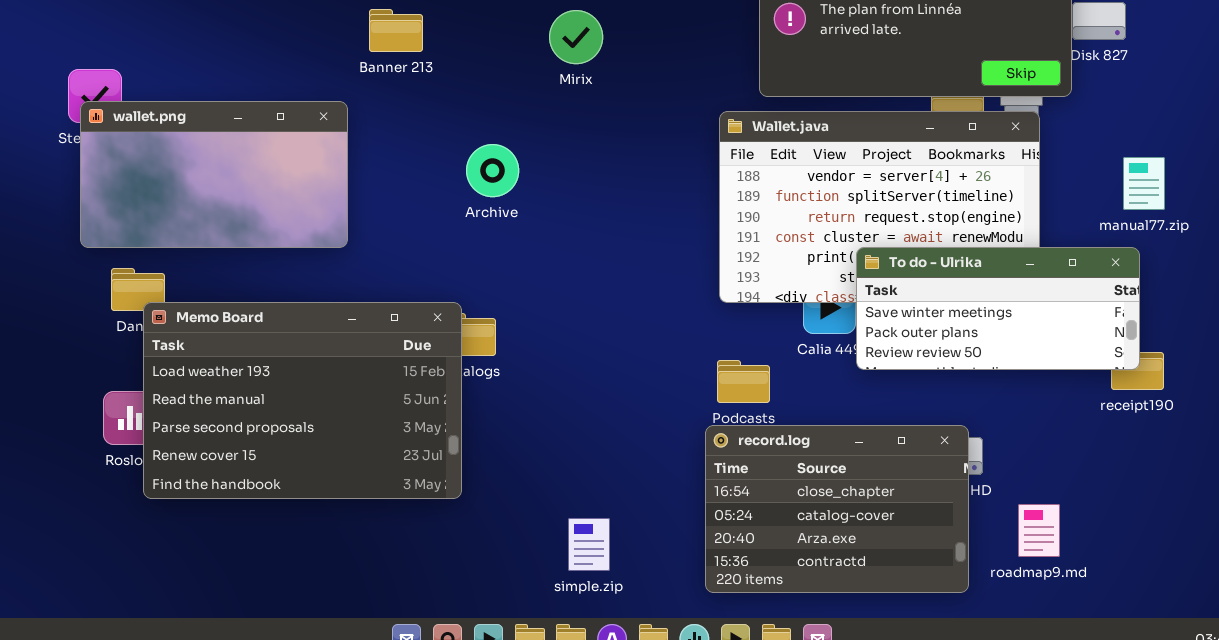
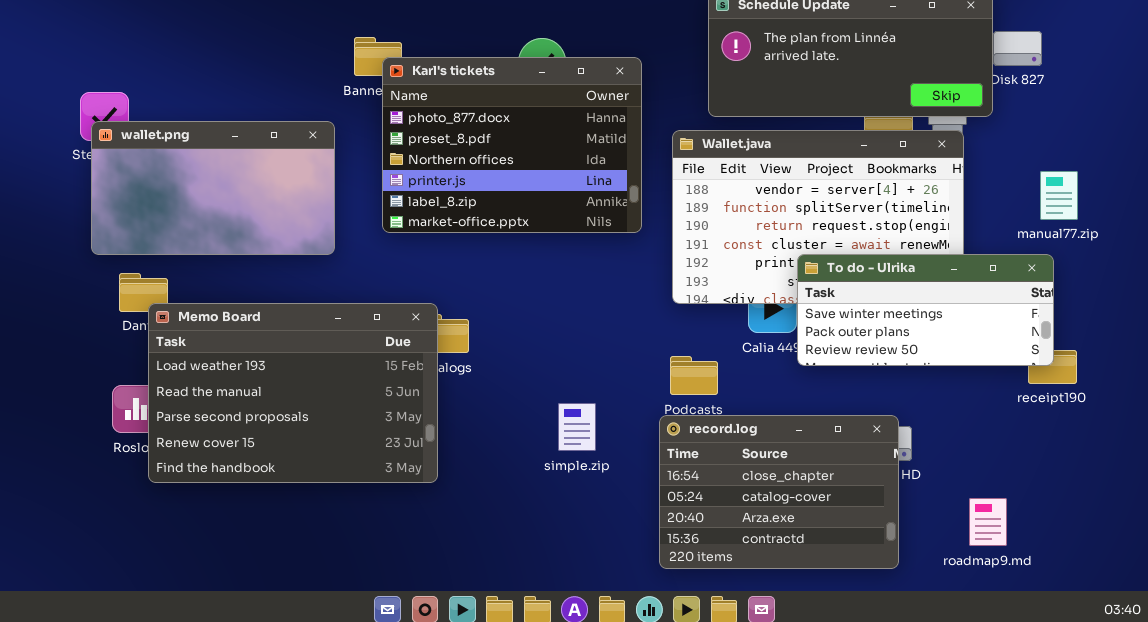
Karl's tickets: none -> [382,57,642,233], opened
roadmap9.md: [1018,504,1060,557] -> [969,498,1007,546], moved
simple.zip: [568,518,610,571] -> [558,403,596,451], moved

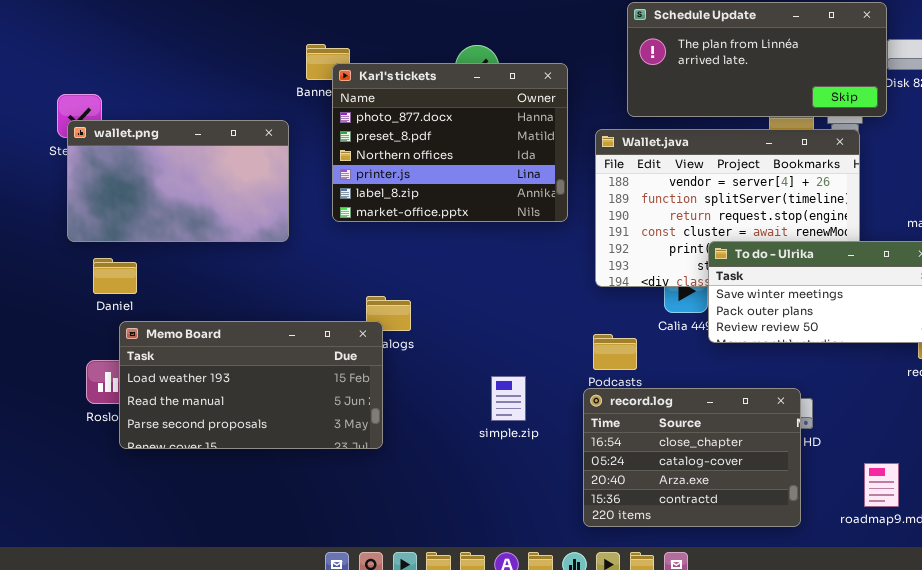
Memo Board: [148,303,438,483] -> [119,321,383,449], resized

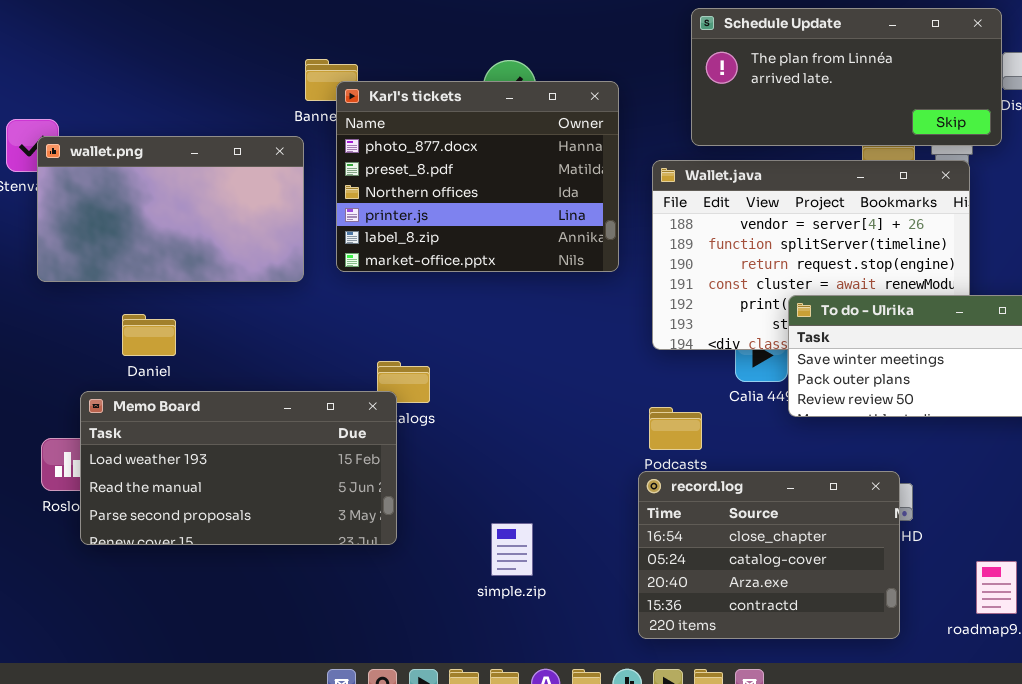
wallet.png: [67,120,289,242] -> [37,136,304,282], moved
Daniel: [93,258,137,294] -> [122,314,176,356], moved
simple.zip: [491,376,526,421] -> [491,523,533,576], moved

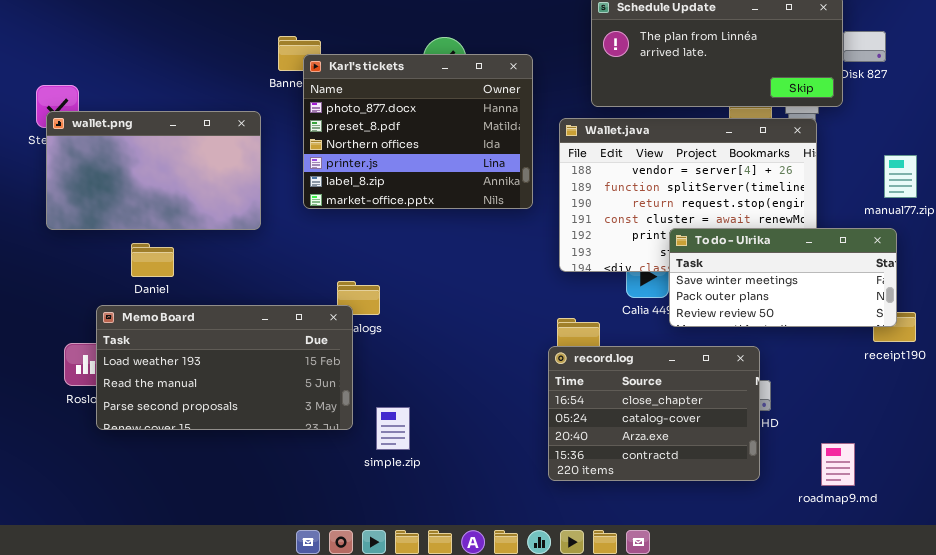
wallet.png: [37,136,304,282] -> [46,111,261,230], moved
record.log: [638,471,900,639] -> [548,346,760,481], moved
simple.zip: [491,523,533,576] -> [376,407,410,450], moved

